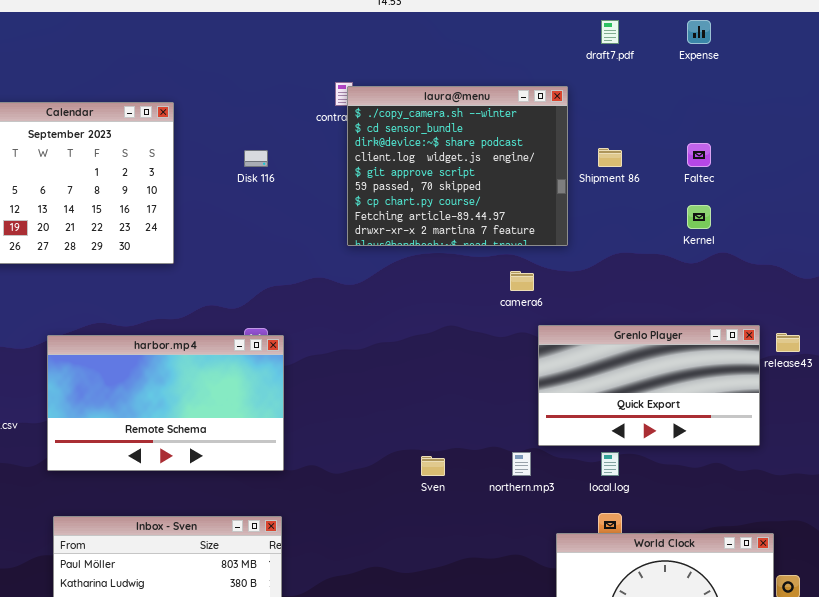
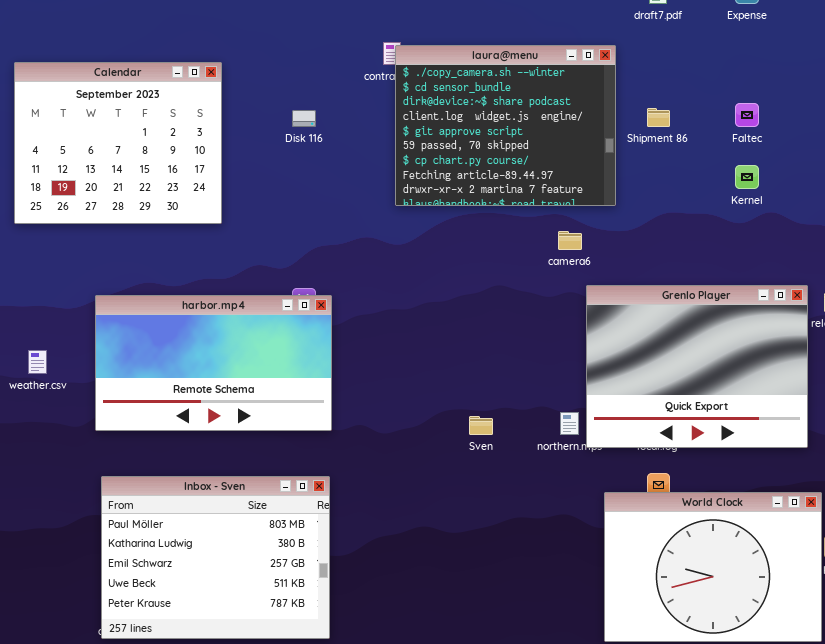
Grenlo Player: [538,325,760,446] -> [586,285,808,448], resized

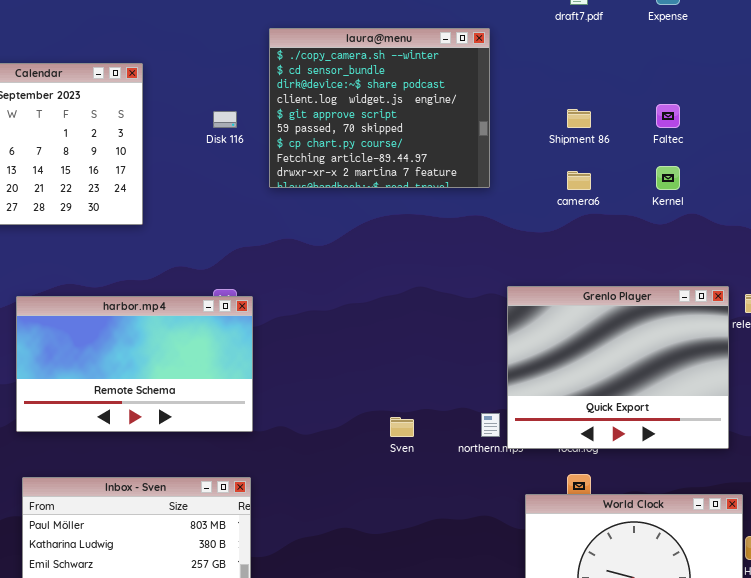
laura@menu: [395,45,616,206] -> [269,28,490,188], moved
camera6: [558,231,582,250] -> [567,171,591,190], moved

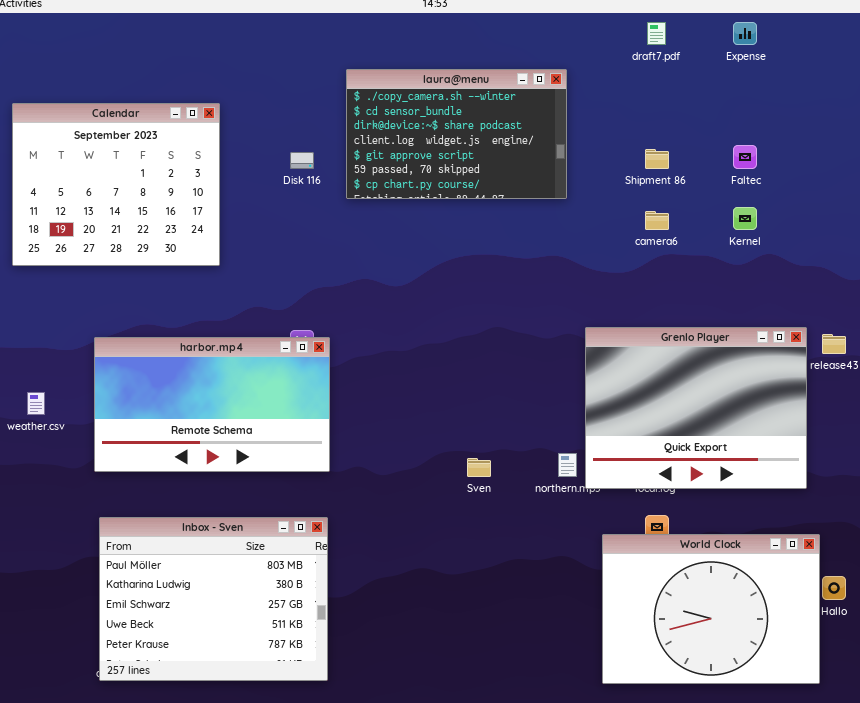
laura@menu: [269,28,490,188] -> [346,69,567,199], resized

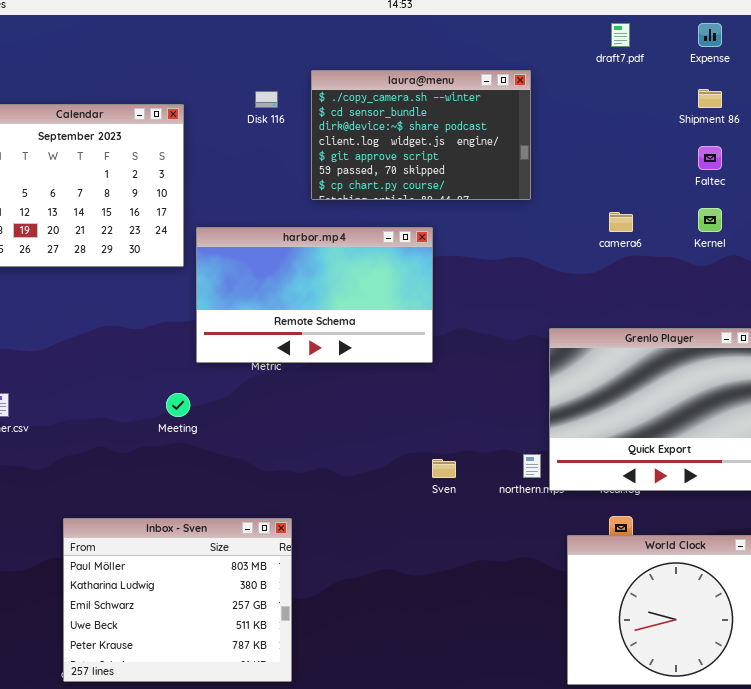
Shipment 86: [645,149,669,169] -> [698,89,722,108], moved
Disk 116: [290,152,314,169] -> [255,91,278,108], moved
harbor.mp4: [94,337,330,472] -> [196,227,433,363], moved

